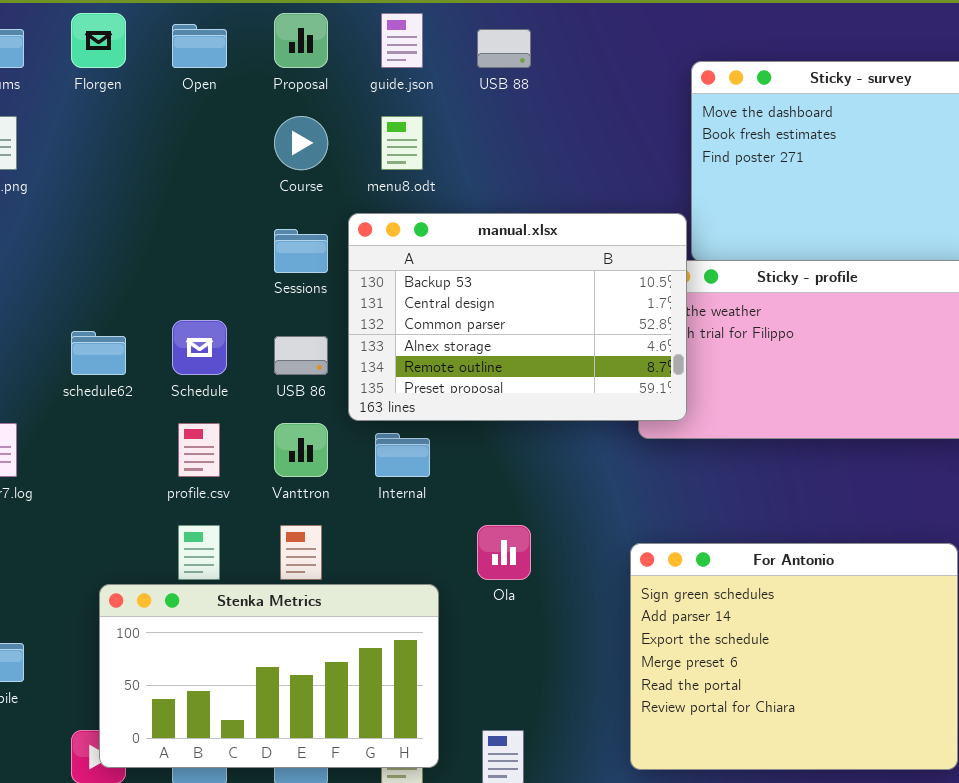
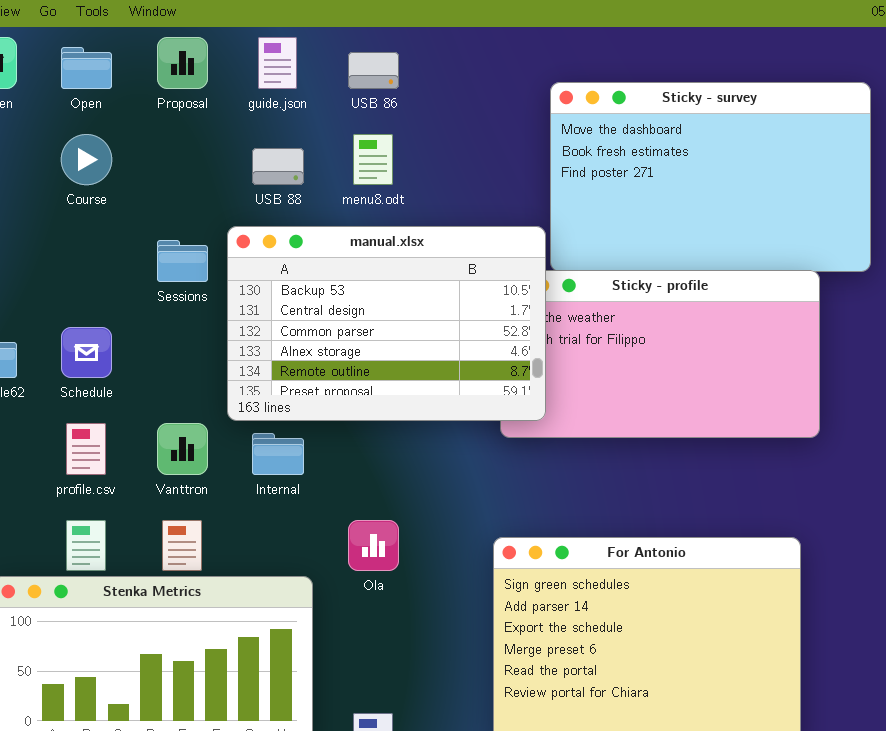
USB 88: [477,29,531,68] -> [252,148,304,185], moved
Course: [274,116,328,170] -> [61,134,112,185], moved
menu8.odt: [381,116,423,170] -> [353,134,393,185], moved
USB 86: [274,336,328,375] -> [348,52,399,89], moved

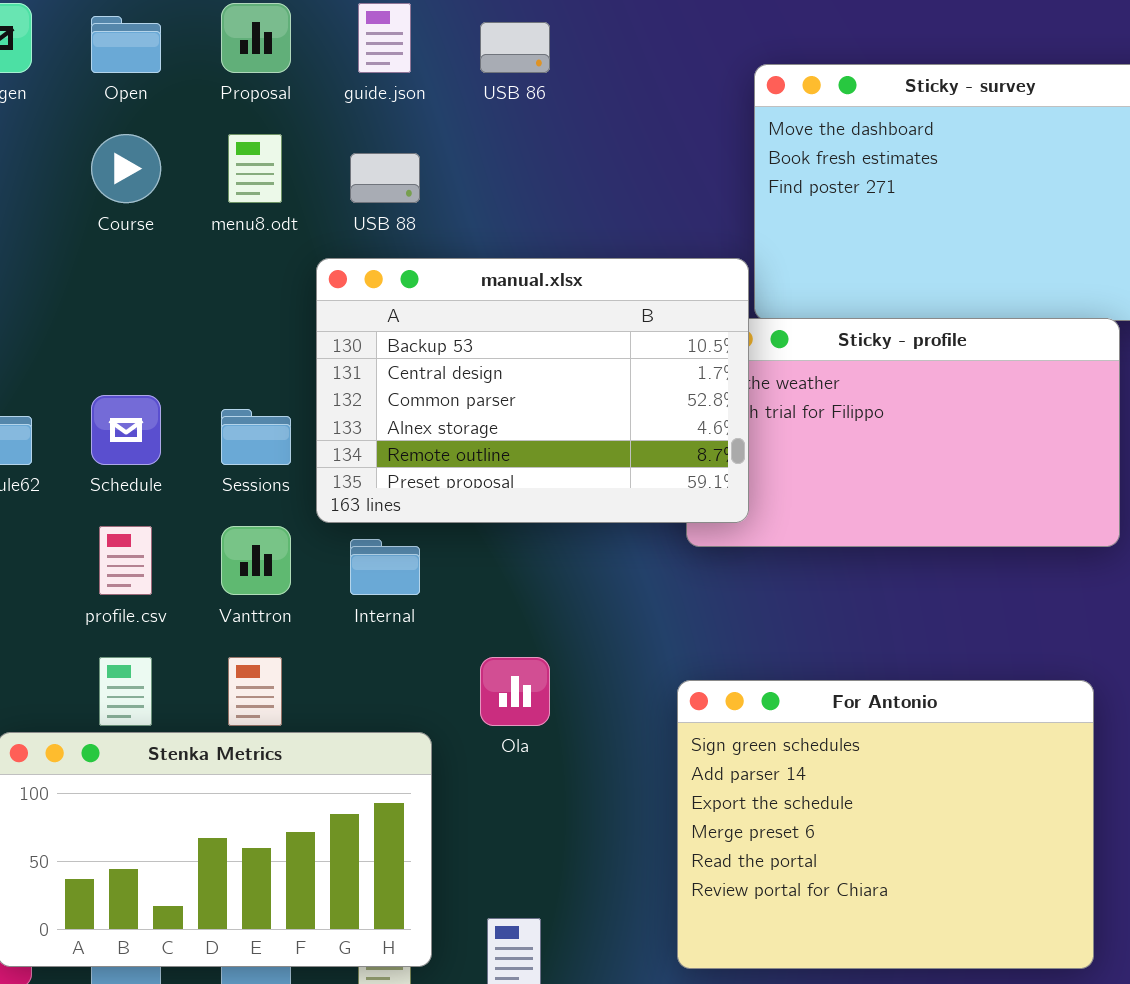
menu8.odt: [353,134,393,185] -> [228,134,282,203], moved
Sessions: [157,240,208,282] -> [221,409,291,465], moved

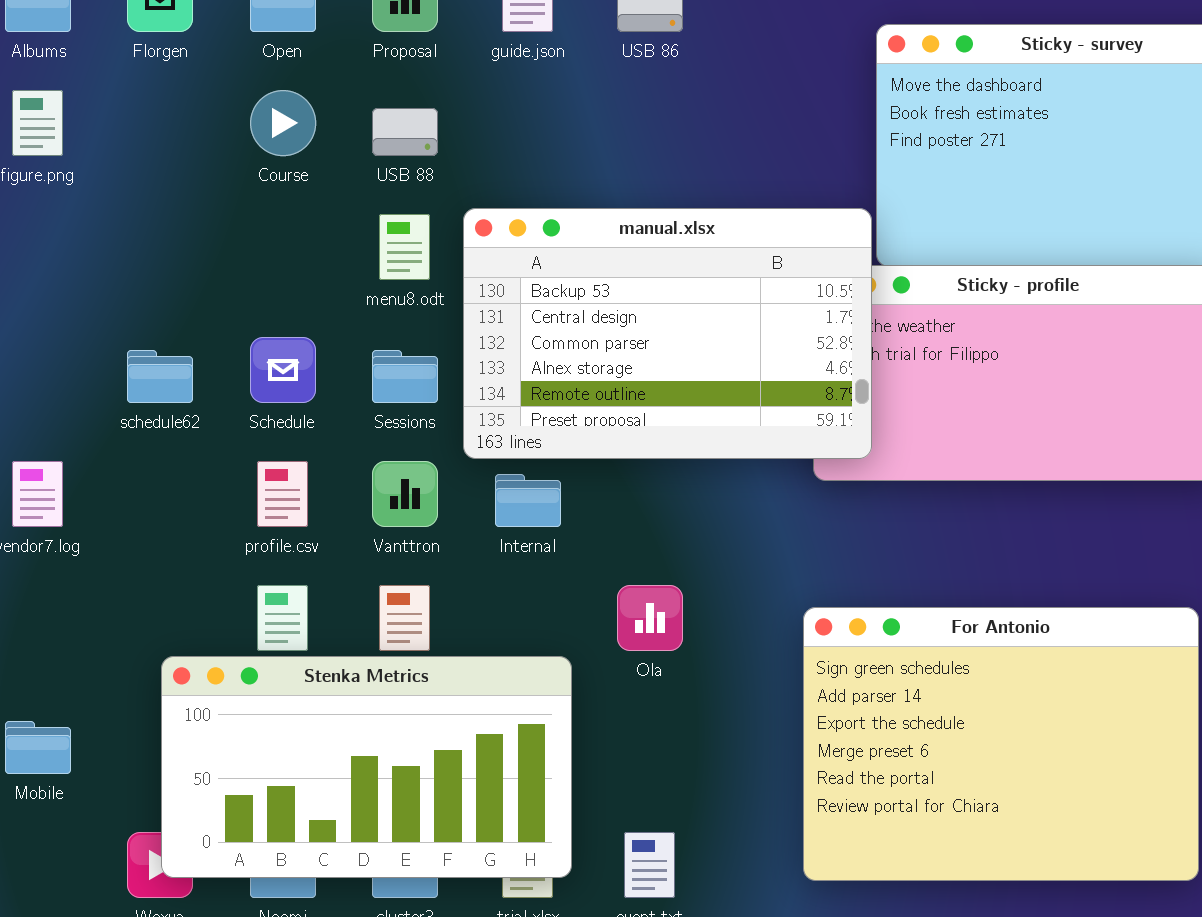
menu8.odt: [228,134,282,203] -> [379,214,430,280], moved
USB 88: [350,153,420,203] -> [372,108,438,156], moved

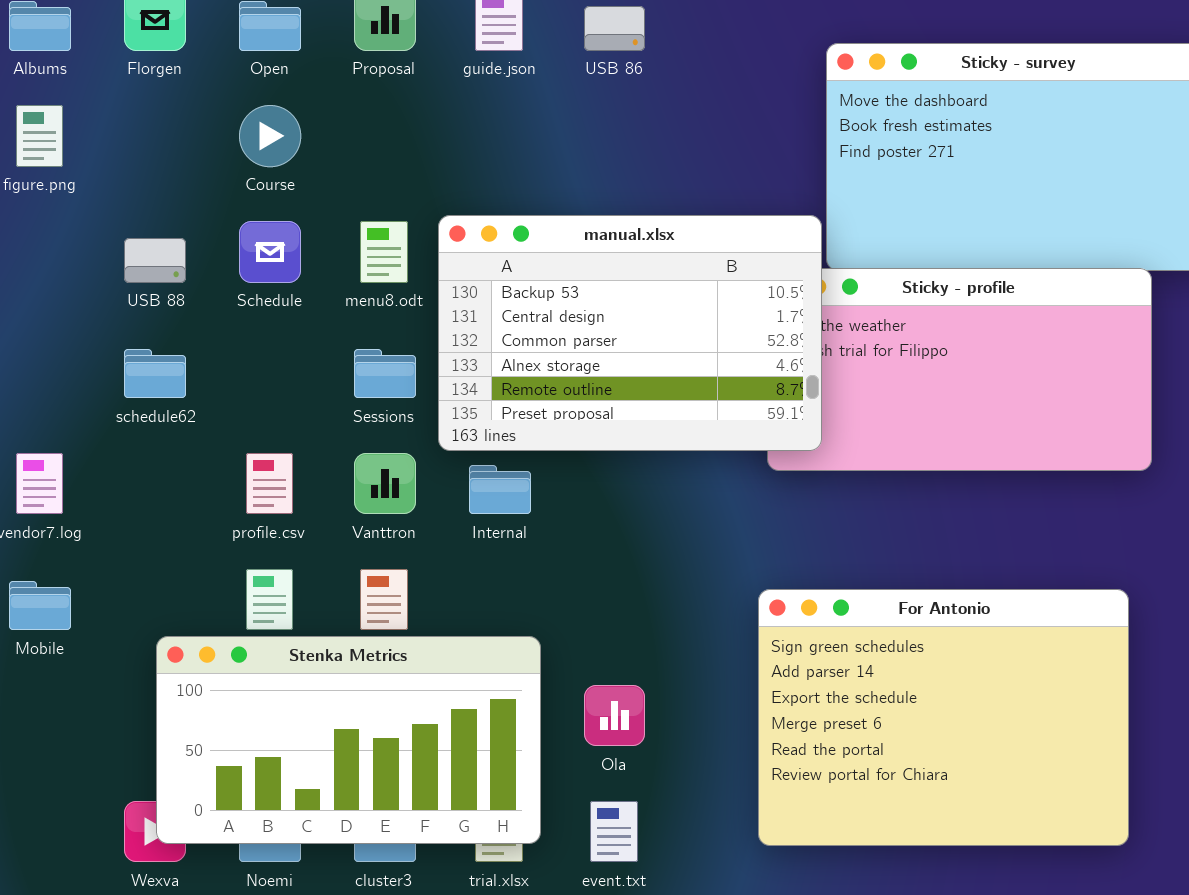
USB 88: [372,108,438,156] -> [124,238,186,283], moved
Schedule: [250,337,316,403] -> [239,221,301,283], moved
Ola: [617,585,683,651] -> [584,685,645,746], moved
Mobile: [5,721,71,774] -> [9,581,71,630], moved

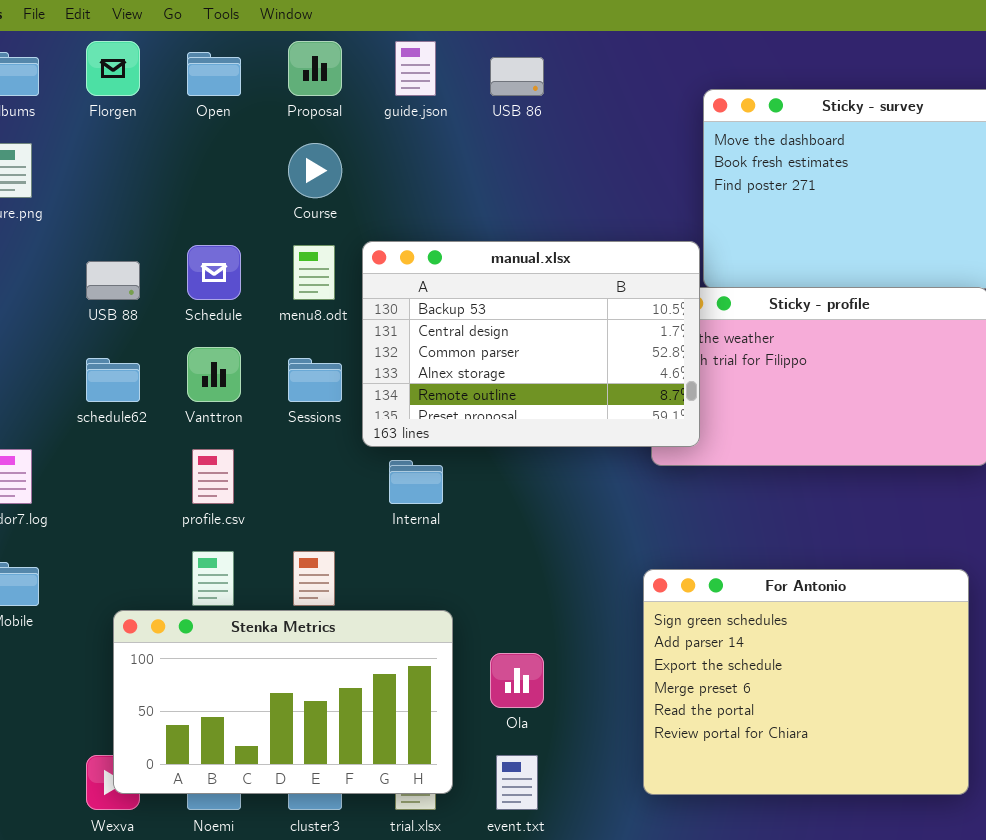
Course: [239,105,301,167] -> [288,143,342,198], moved
Vanttron: [354,453,416,514] -> [187,347,241,402], moved

